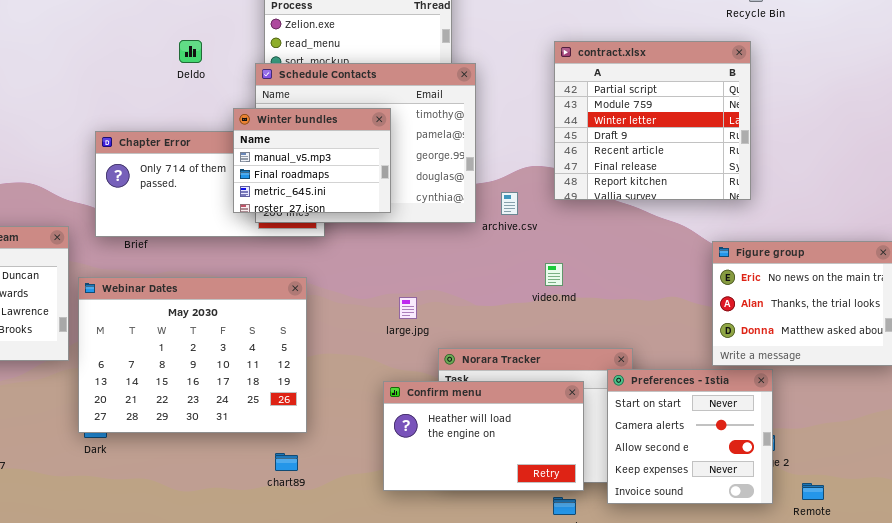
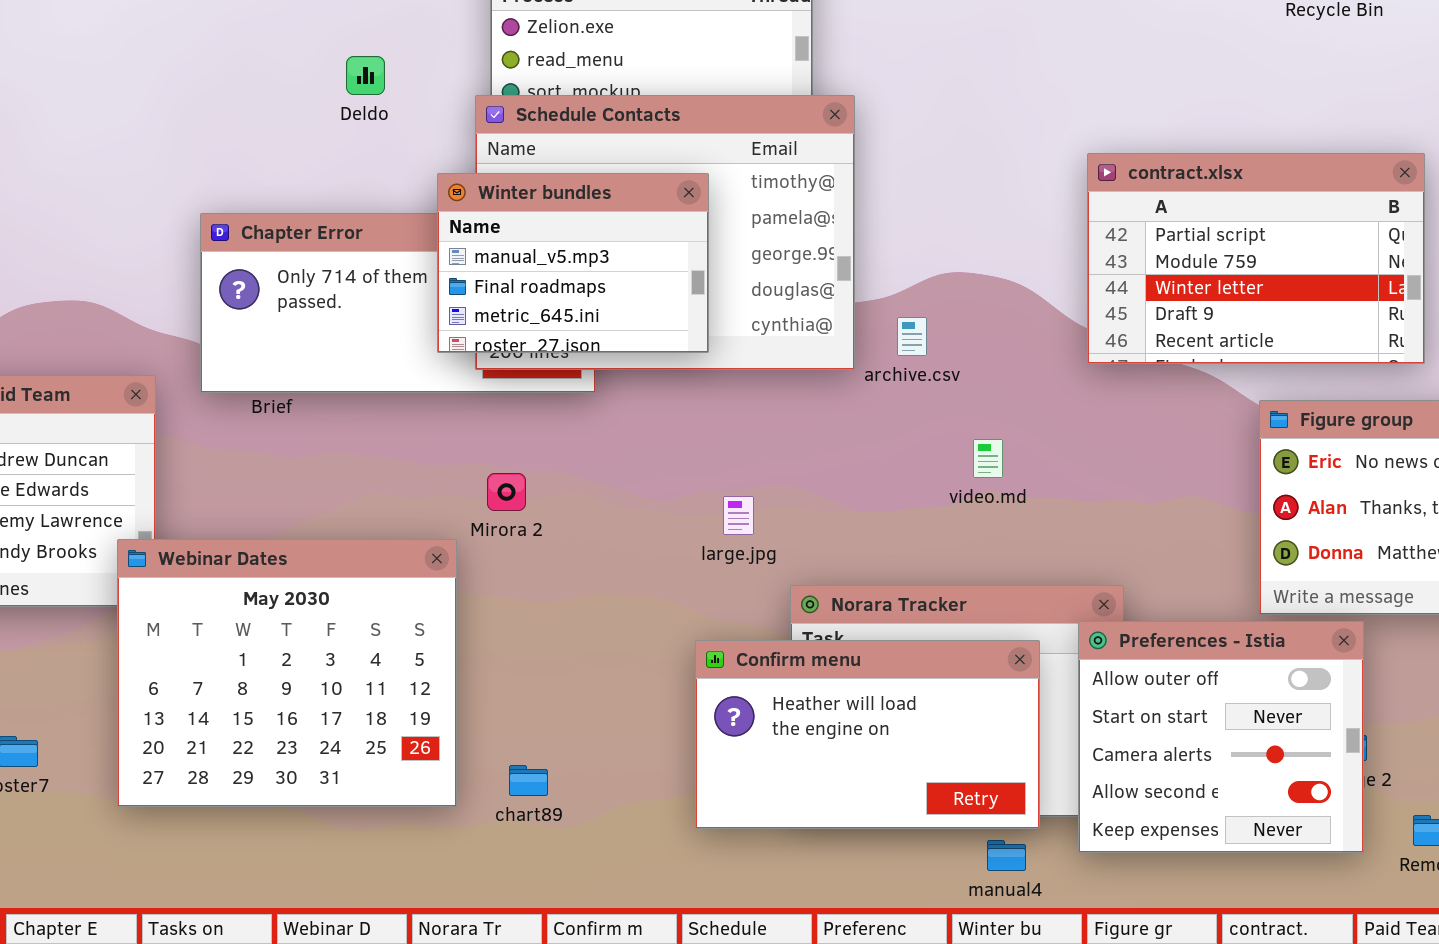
contract.xlsx: [554,41,751,200] -> [1087,153,1425,364], moved, resized
Webinar Dates: [78,277,307,433] -> [117,539,457,807], moved, resized
Preferences - Istia: [607,369,773,504] -> [1078,621,1364,853], scrolled up 1 row

